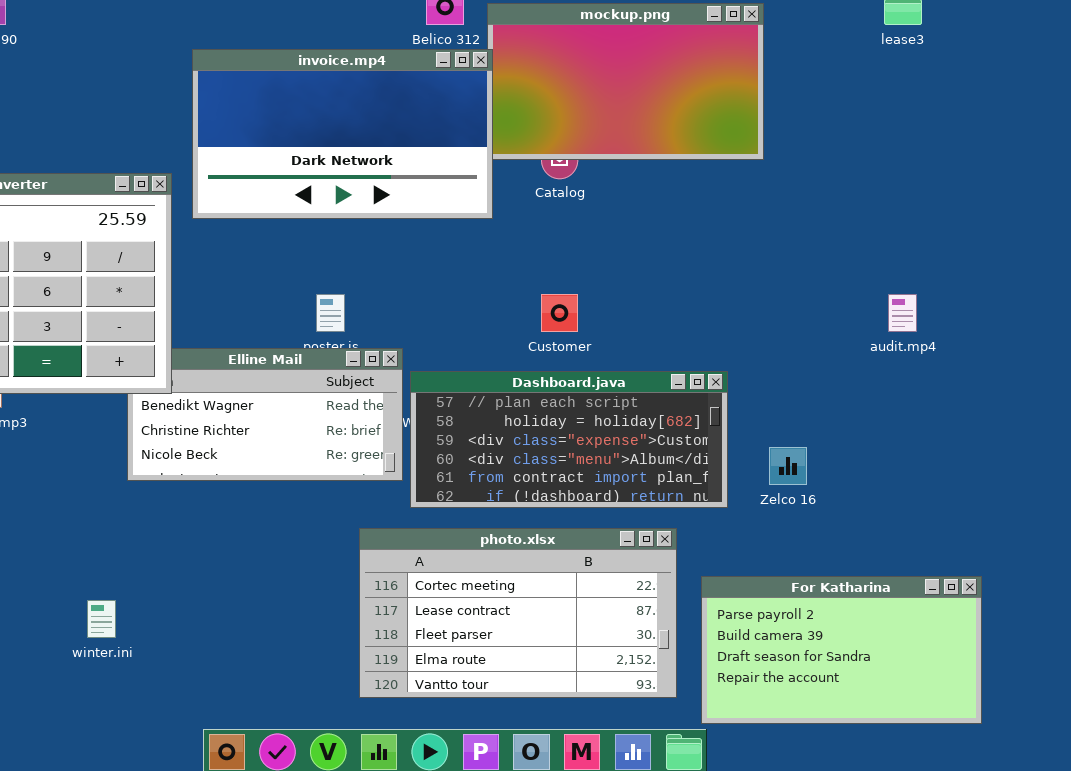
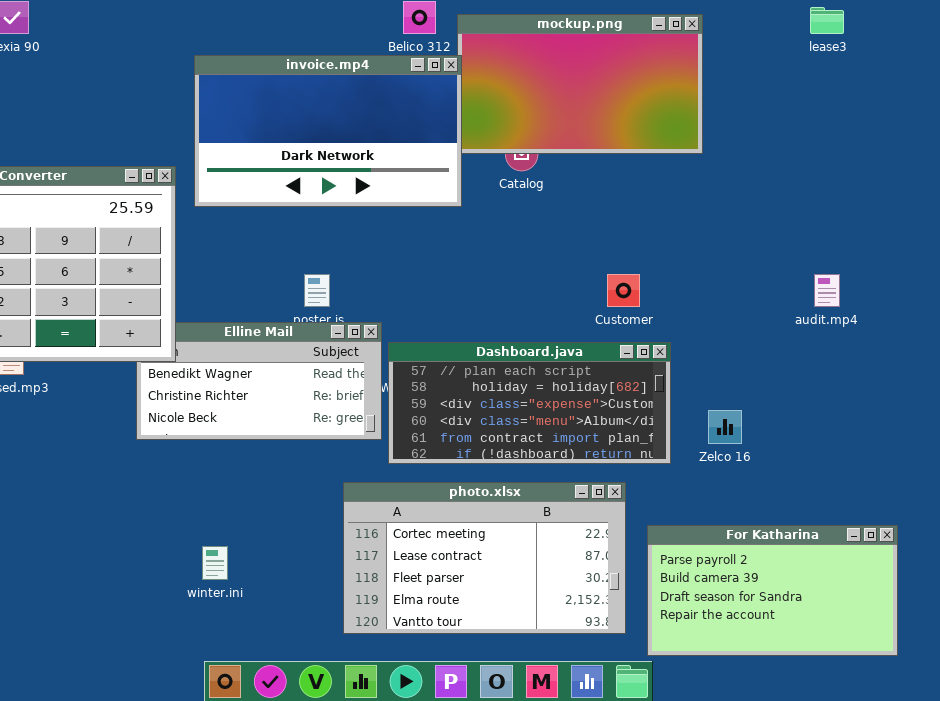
Customer: [541,294,578,332] -> [607,274,640,307], moved
winter.ini: [87,600,116,638] -> [202,546,228,580], moved

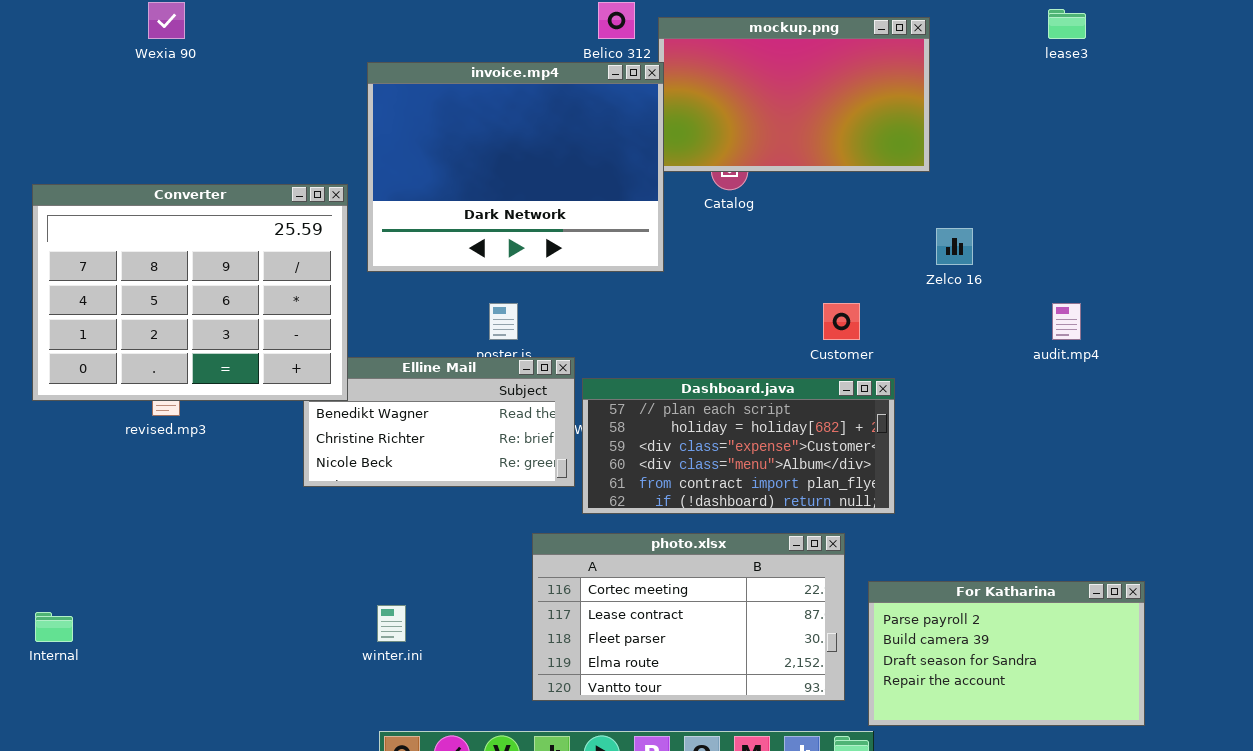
invoice.mp4: [194,55,462,207] -> [367,62,664,272], resized
Zelco 16: [708,410,742,444] -> [936,228,973,265], moved

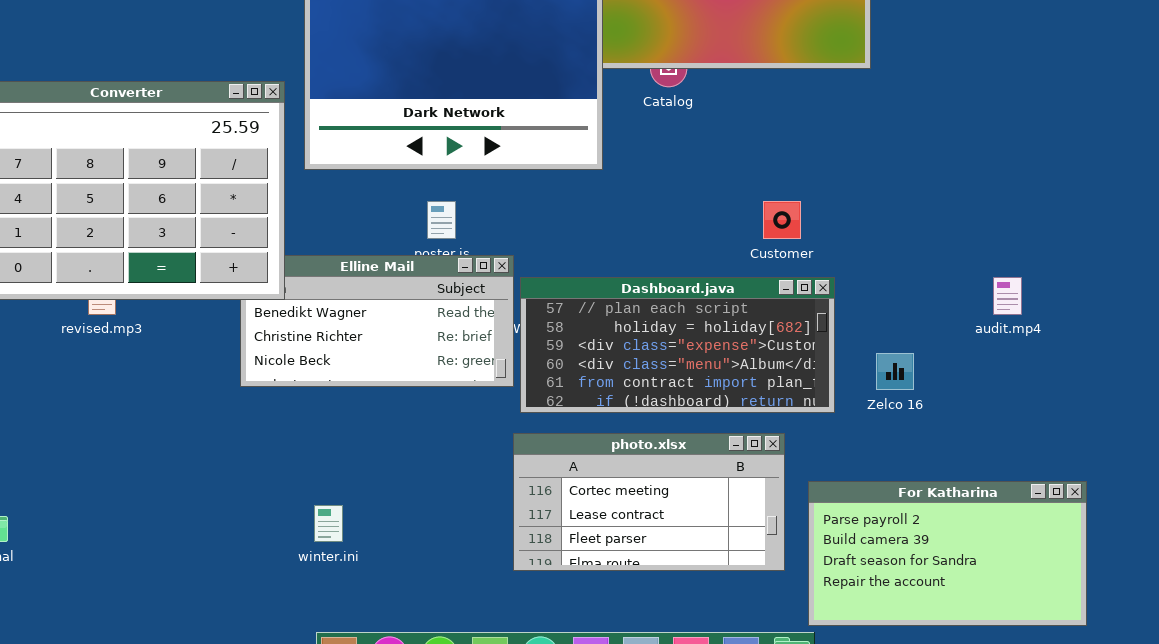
Zelco 16: [936,228,973,265] -> [876,353,914,390], moved
audit.mp4: [1052,303,1081,340] -> [993,277,1022,315], moved
photo.xlsx: [532,533,845,701] -> [513,433,785,571], resized

